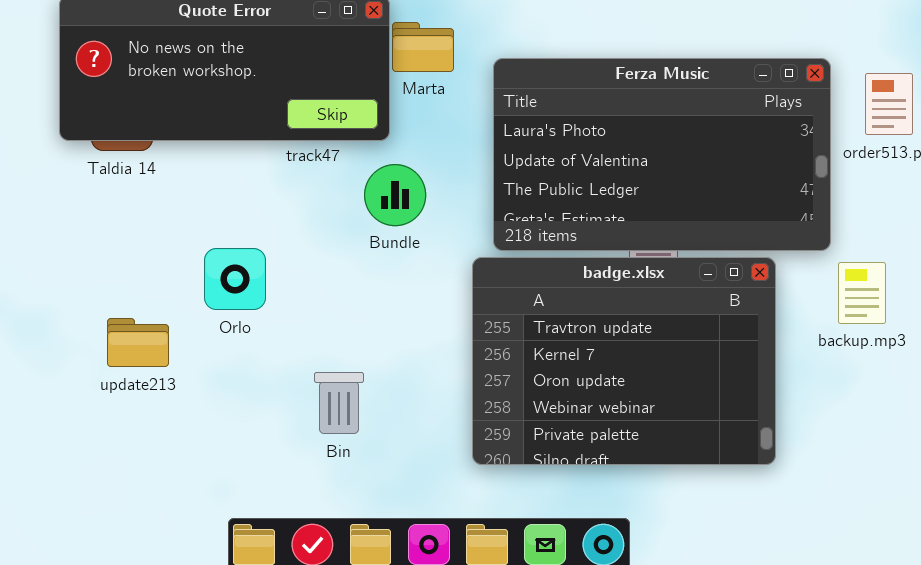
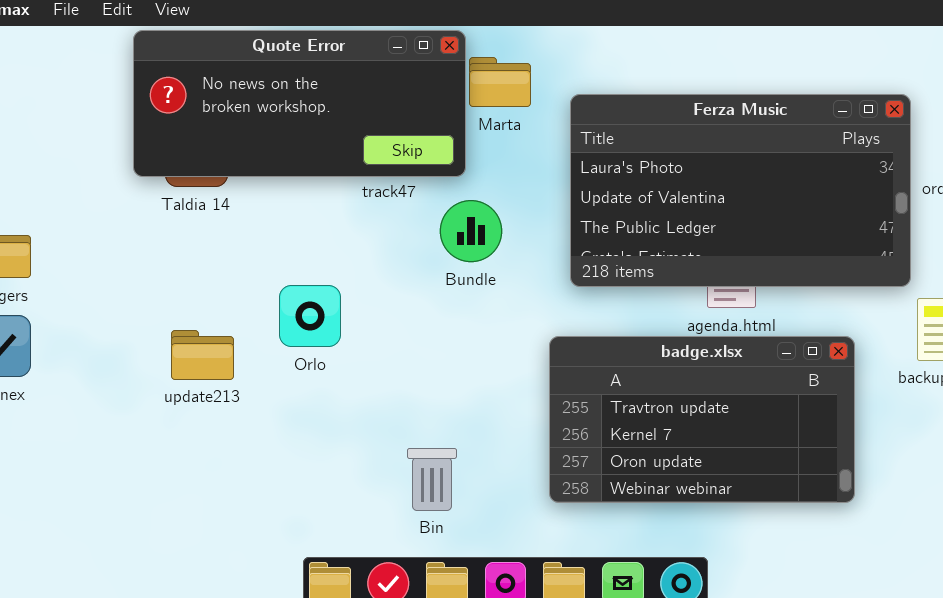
badge.xlsx: [472,257,776,465] -> [549,336,855,503], resized
update213: [107,318,169,367] -> [171,330,234,380], moved
Bin: [314,372,364,434] -> [407,448,457,511], moved

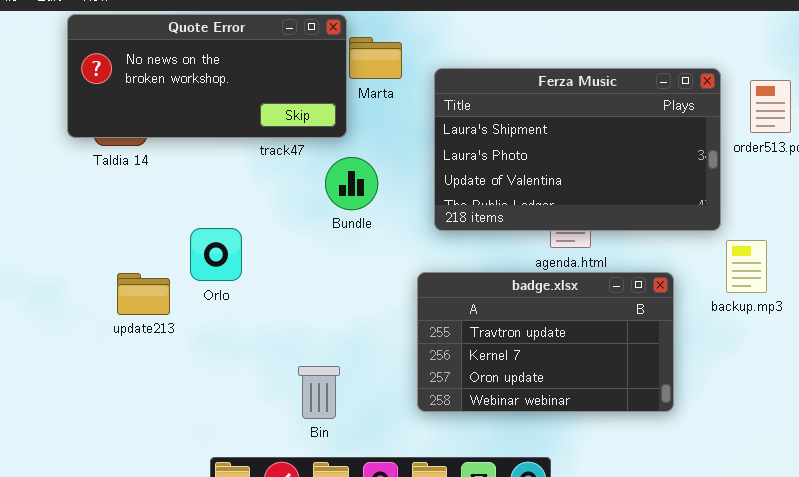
Ferza Music: [570,94,911,287] -> [434,68,721,231], scrolled up 1 row
update213: [171,330,234,380] -> [117,273,170,315], moved

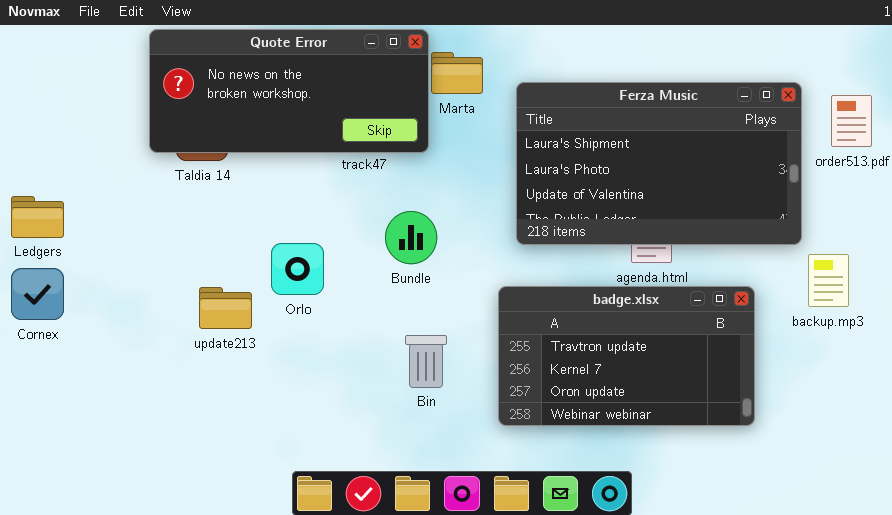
Bundle: [325,157,378,210] -> [385,211,437,264], moved
Bin: [298,366,340,419] -> [405,335,447,388], moved

